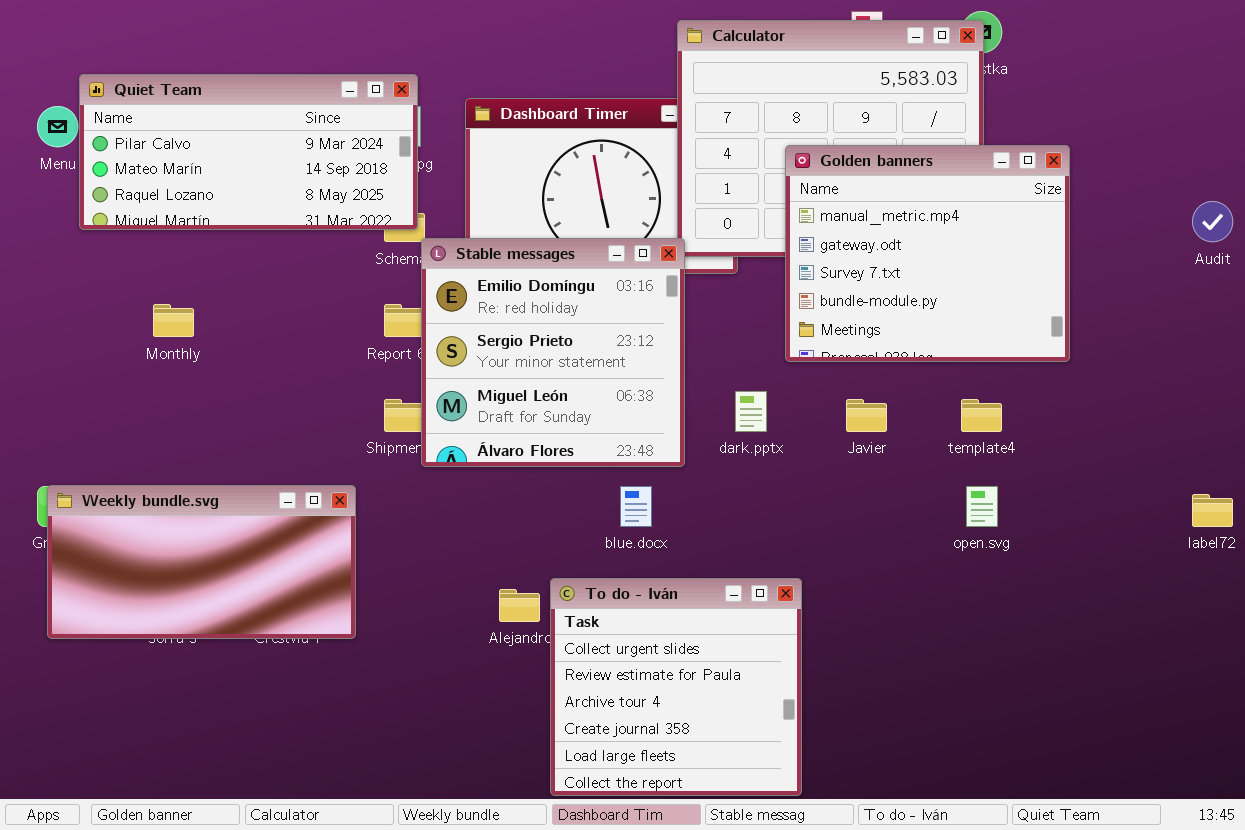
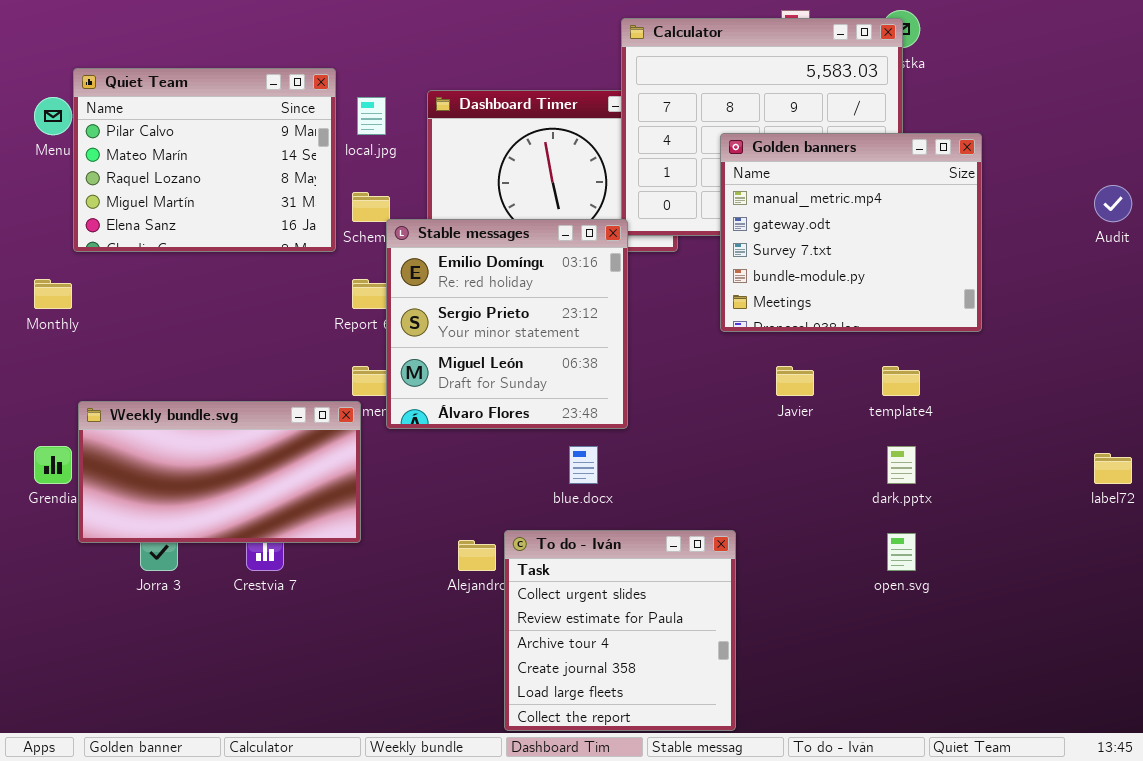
Quiet Team: [79,74,418,230] -> [73,68,336,252], resized
Monthly: [153,304,194,337] -> [34,279,72,309], moved
dark.pptx: [735,391,767,432] -> [887,446,916,484], moved
Weekly bundle.svg: [47,485,356,639] -> [78,401,361,543], moved
open.svg: [966,486,998,527] -> [887,533,916,571], moved

